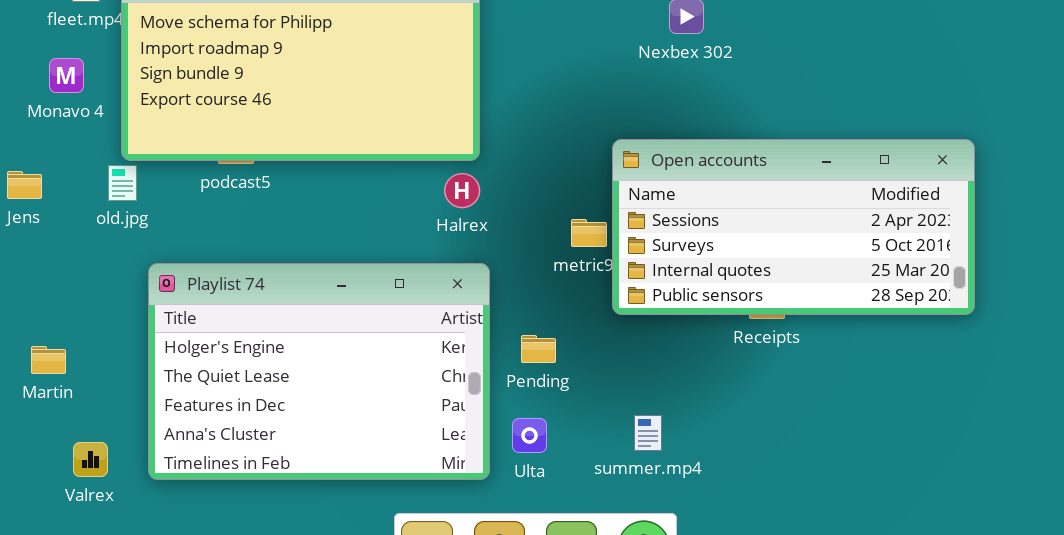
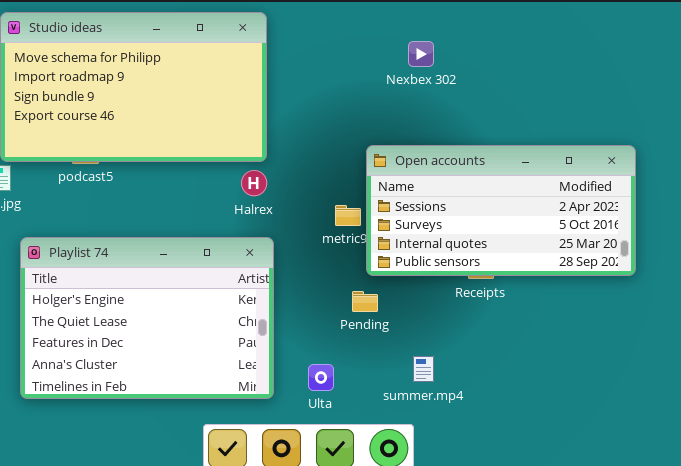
Pending: [521,335,556,363] -> [352,291,378,312], moved
summer.mp4: [634,415,662,451] -> [413,356,434,382], moved
Ulta: [512,418,547,453] -> [308,364,334,391], moved

